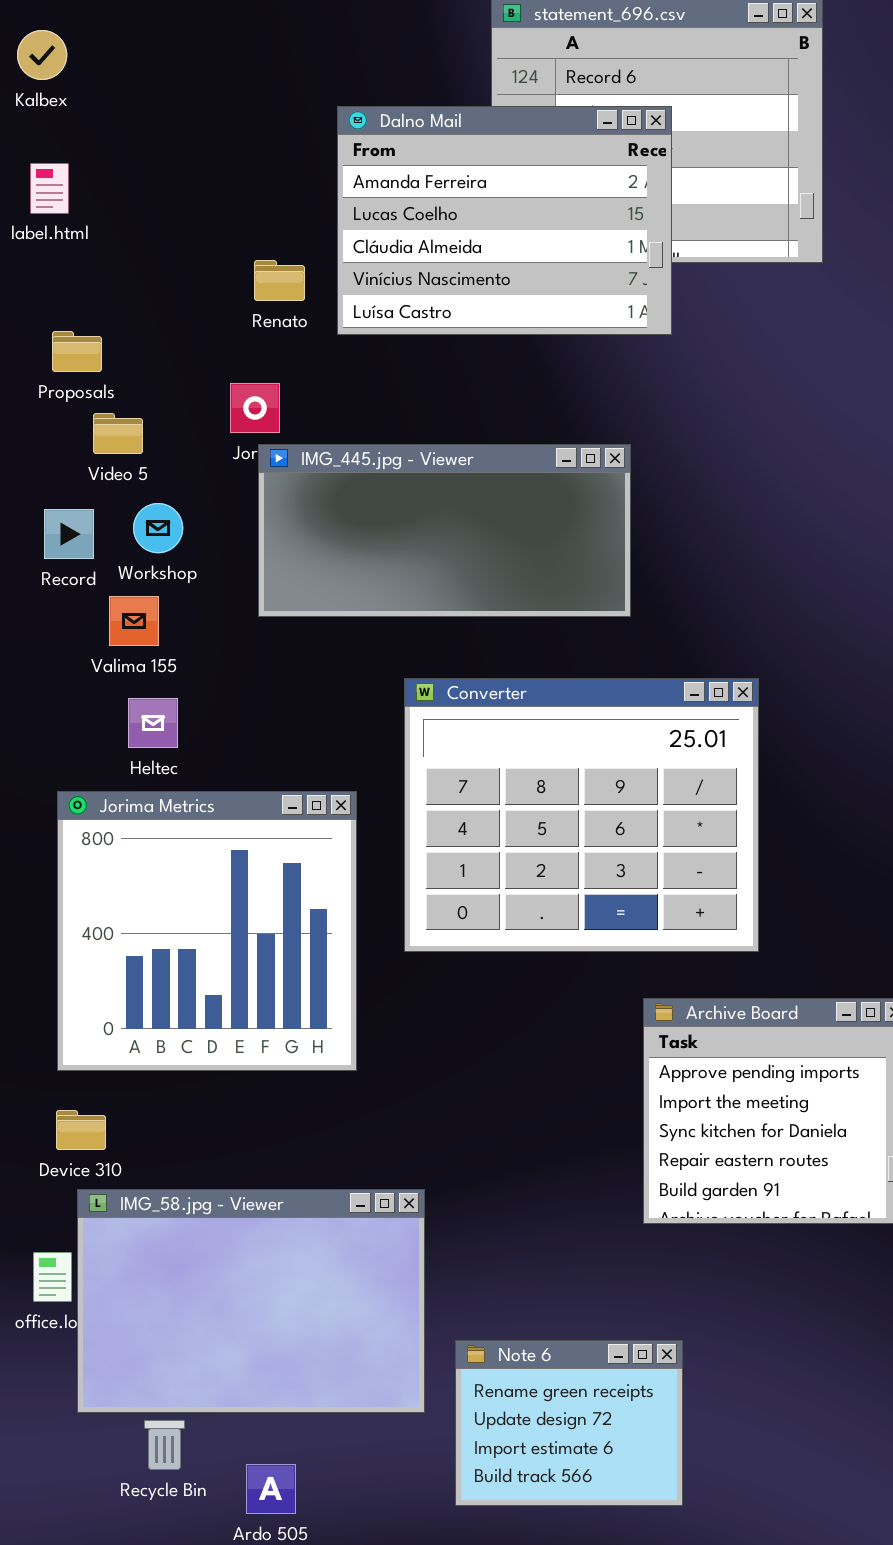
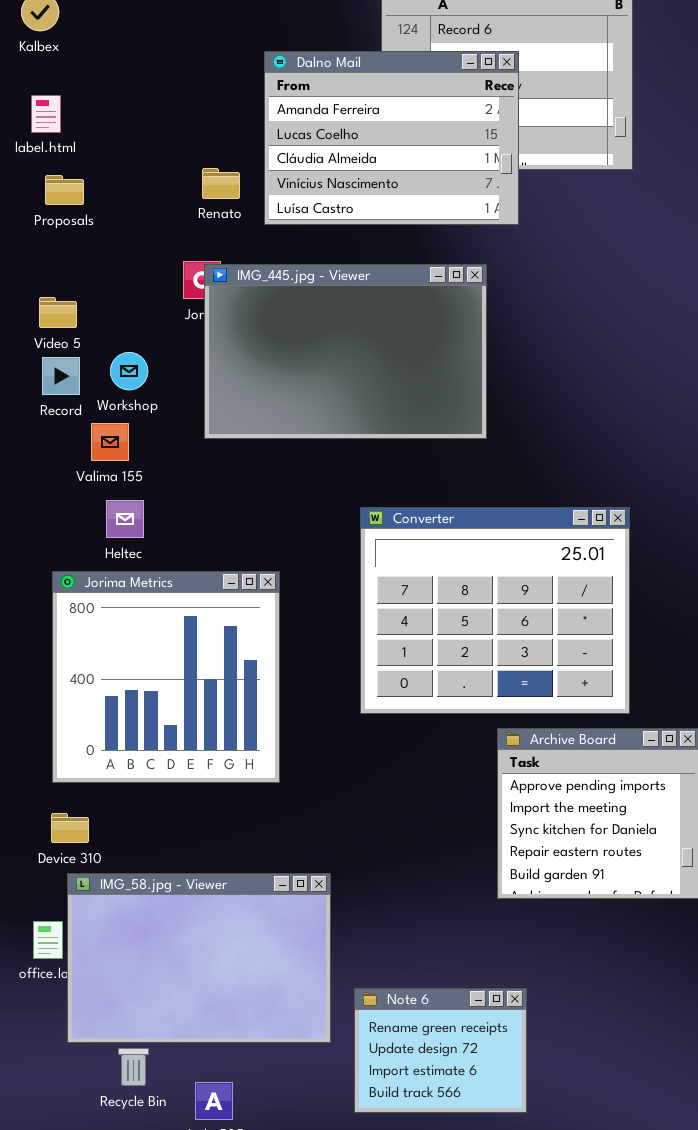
Proposals: [52,331,102,372] -> [45,175,84,205], moved
Video 5: [93,413,143,454] -> [39,297,77,328], moved
IMG_445.jpg - Viewer: [258,444,631,617] -> [204,264,487,439], resized
Converter: [404,678,759,952] -> [360,507,630,714], moved

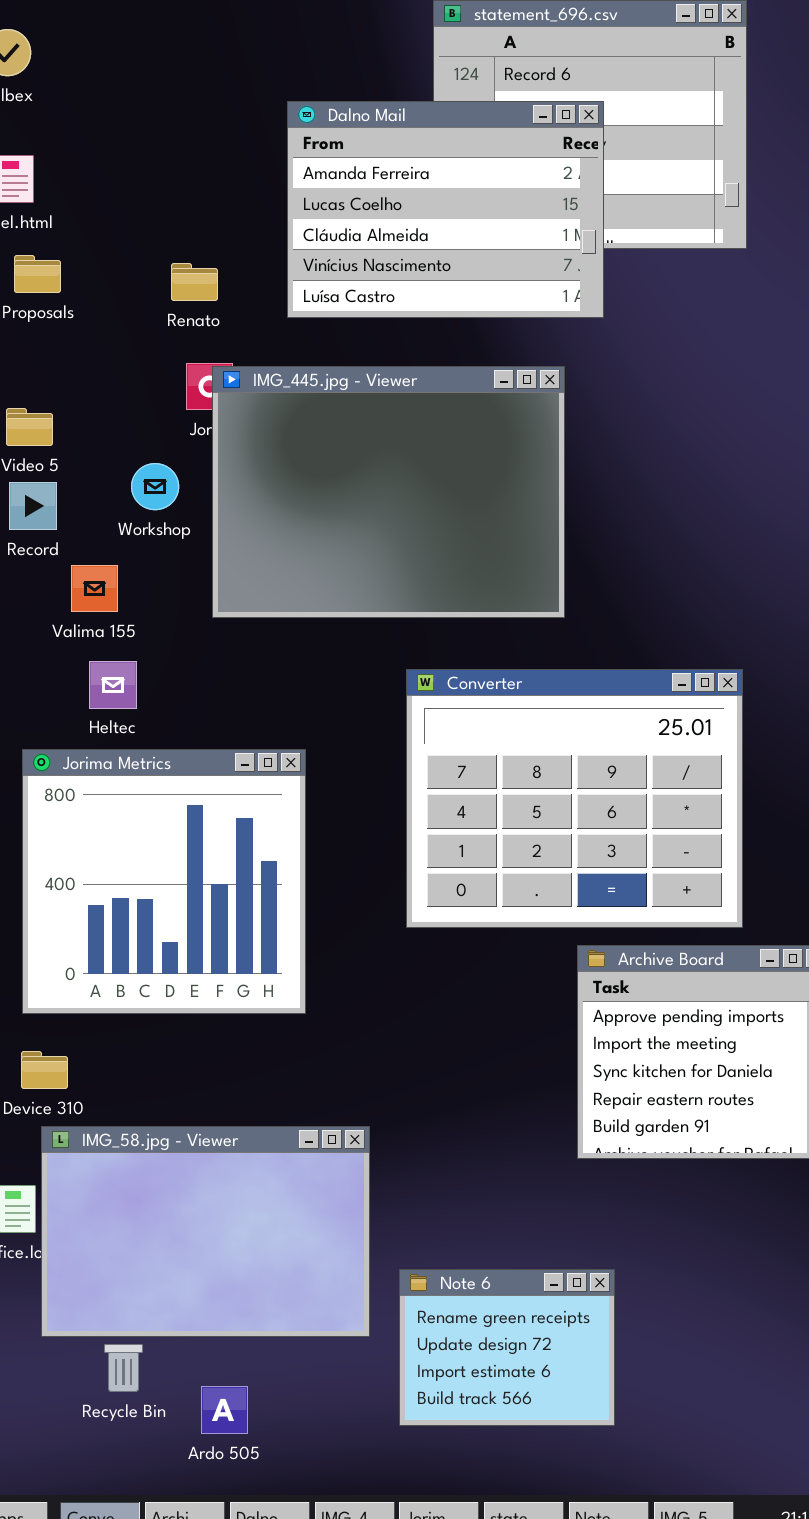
Renato: [202,168,240,199] -> [171,263,218,301], moved
IMG_445.jpg - Viewer: [204,264,487,439] -> [212,366,565,618], resized
Workshop: [110,352,148,390] -> [131,463,179,510], moved

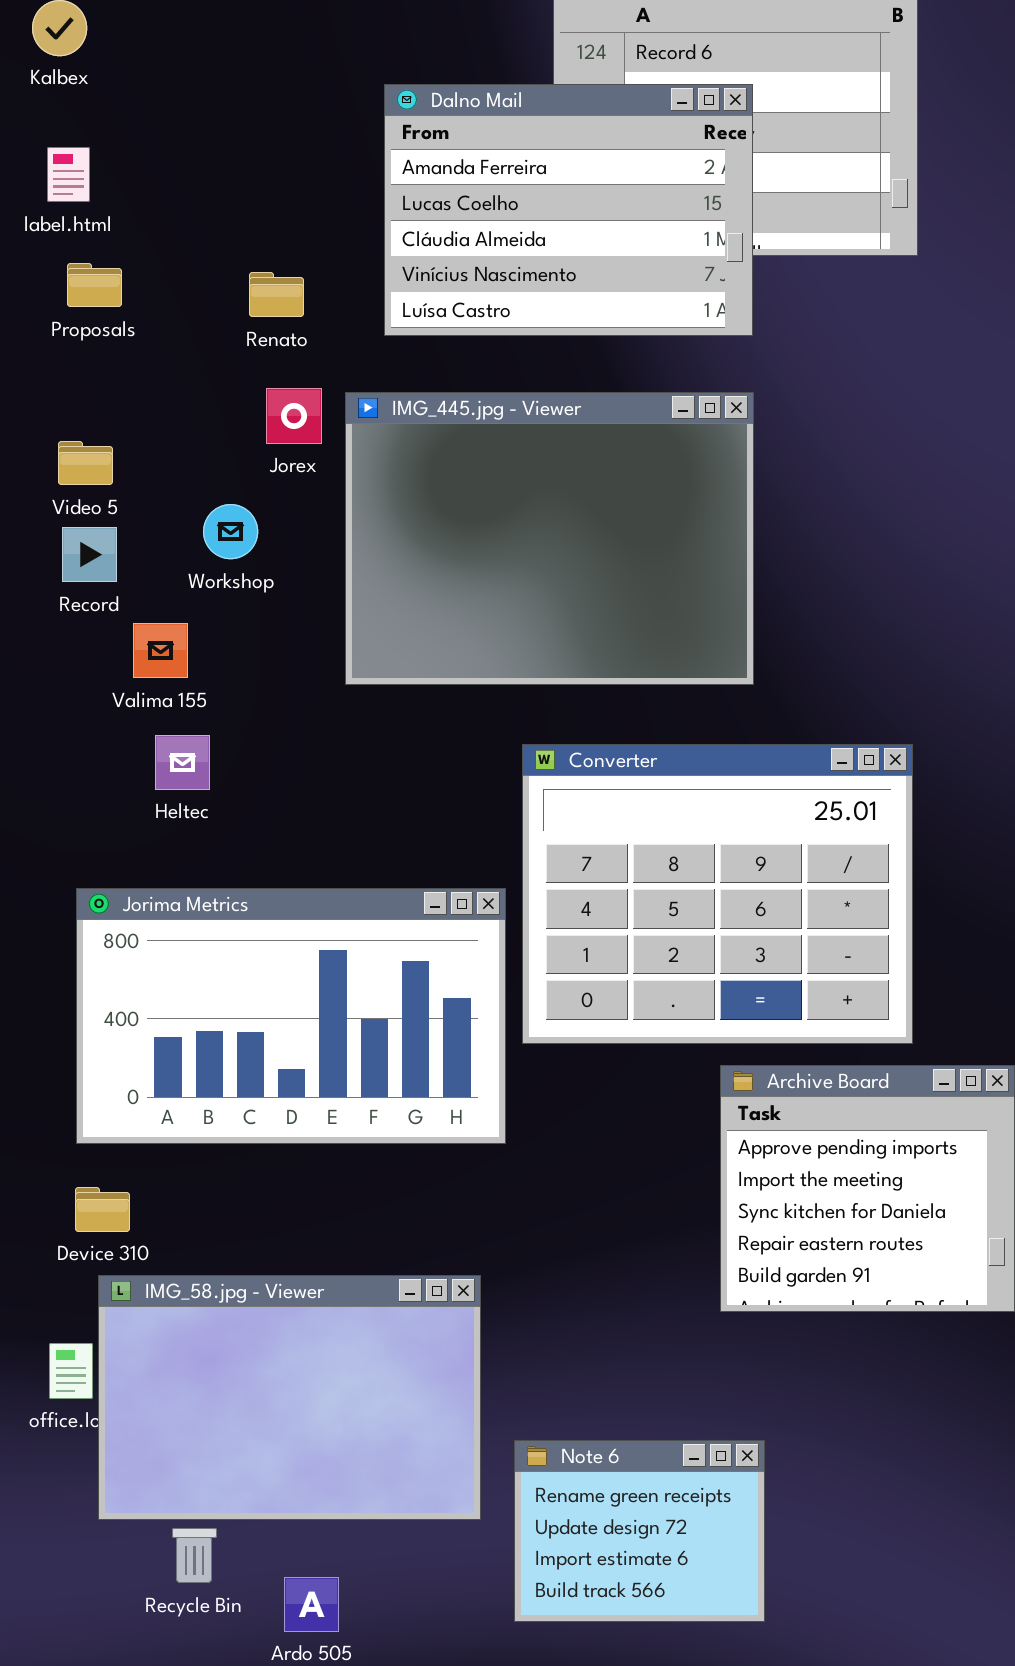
IMG_445.jpg - Viewer: [212,366,565,618] -> [345,392,754,685], moved
Jorima Metrics: [22,749,306,1014] -> [76,888,506,1144], resized

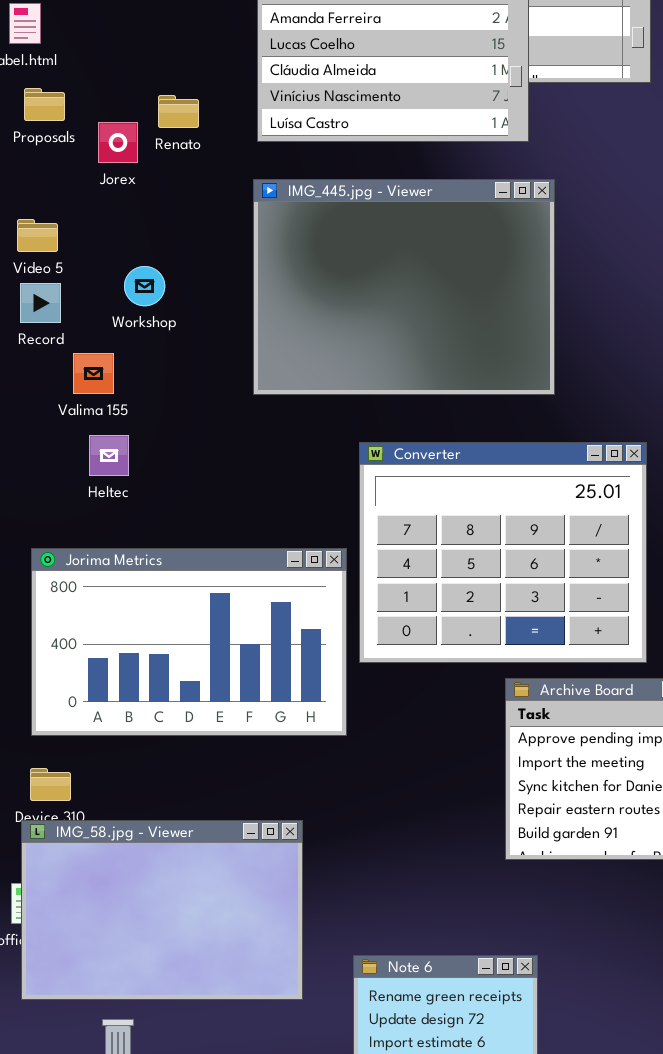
Jorex: [266,388,322,444] -> [98,122,138,163], moved
IMG_445.jpg - Viewer: [345,392,754,685] -> [253,179,555,395], moved
IMG_58.jpg - Viewer: [98,1275,481,1520] -> [21,820,303,1000], moved

